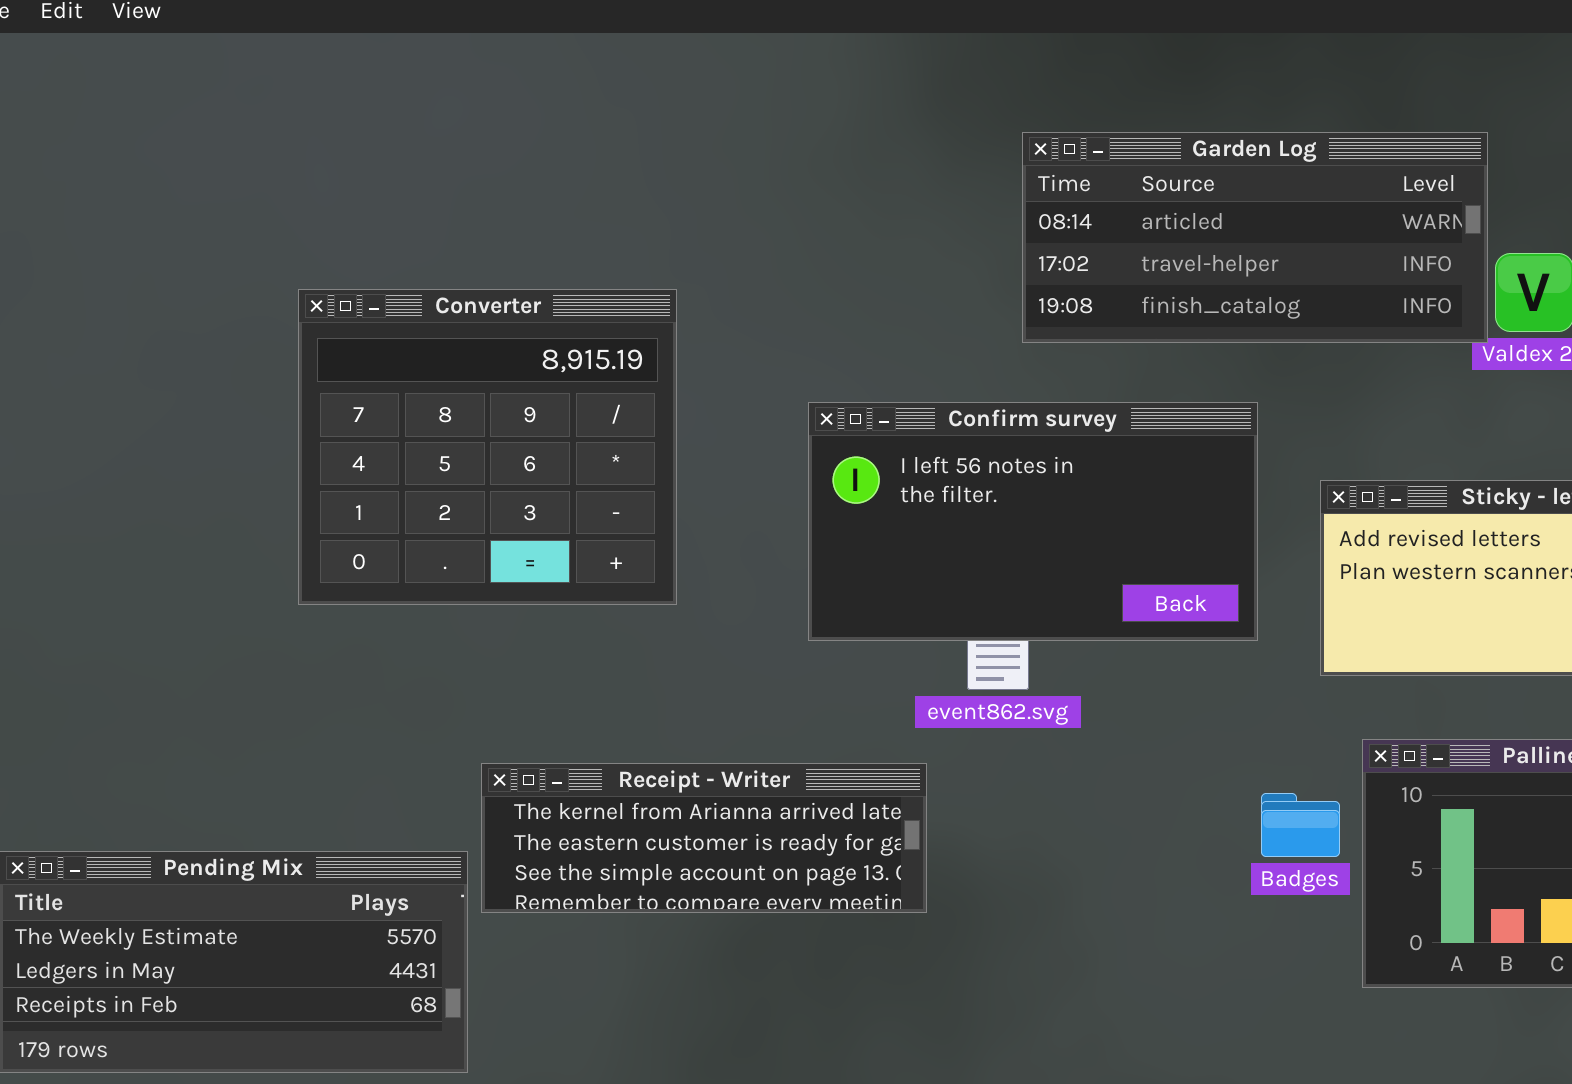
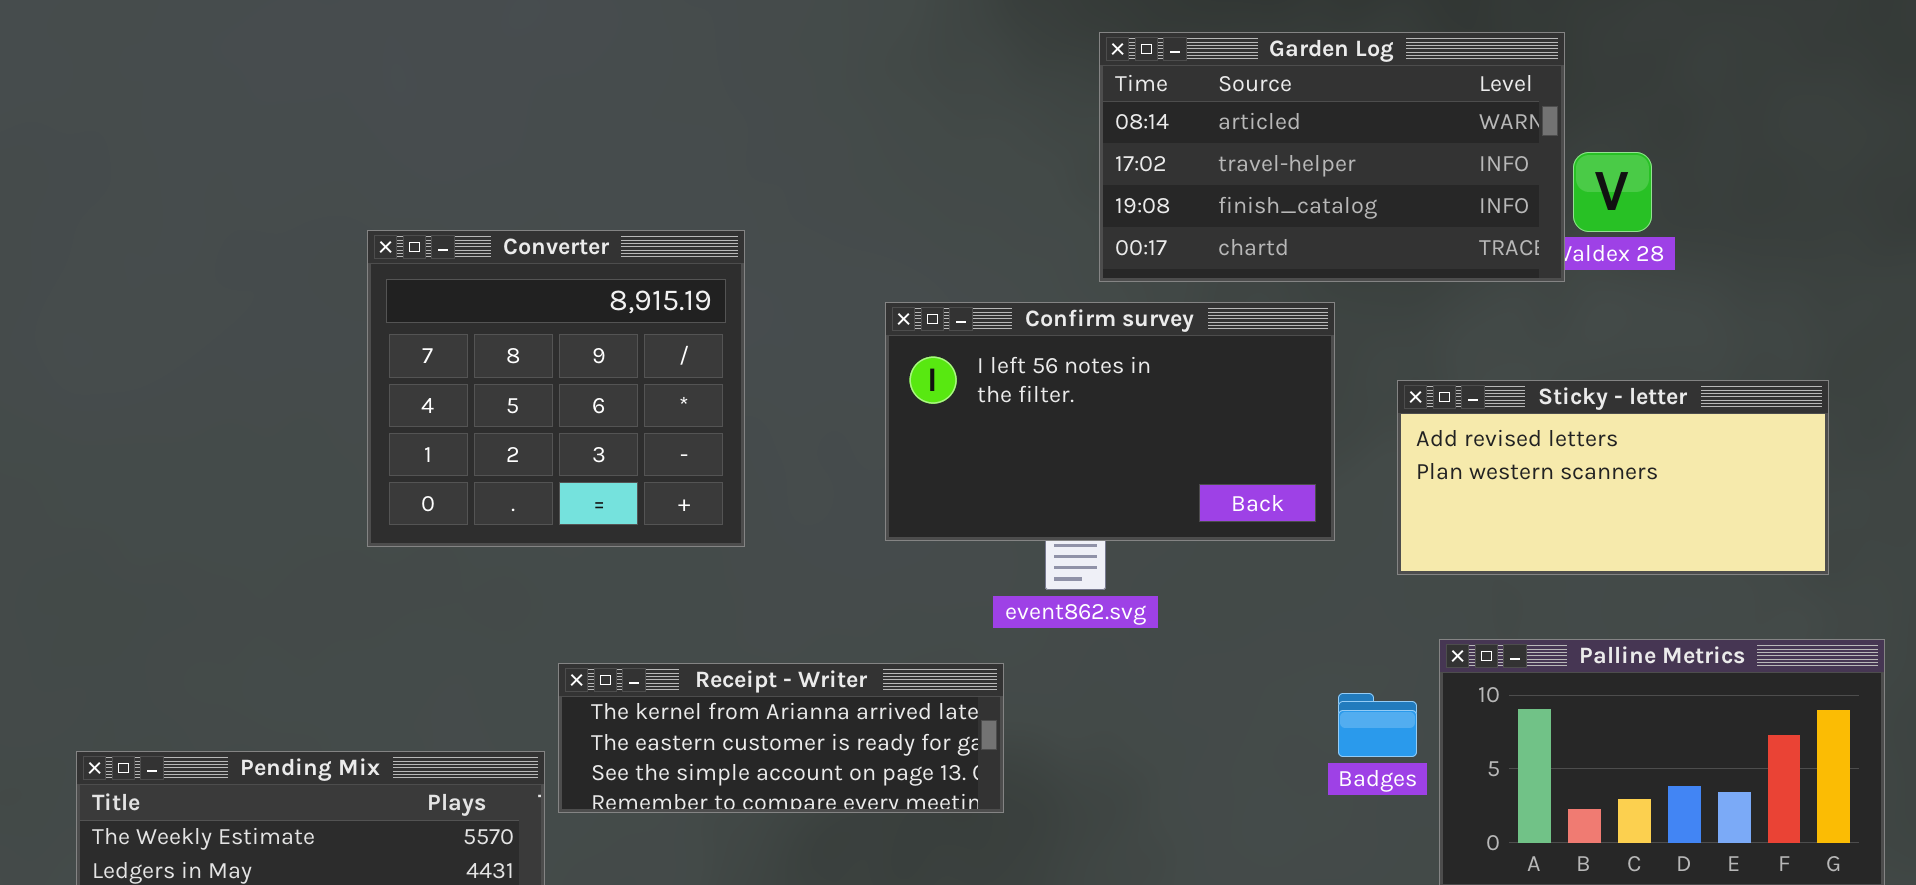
Garden Log: [1022,132,1488,343] -> [1099,32,1565,282], resized
Converter: [298,289,677,605] -> [367,230,745,547], moved

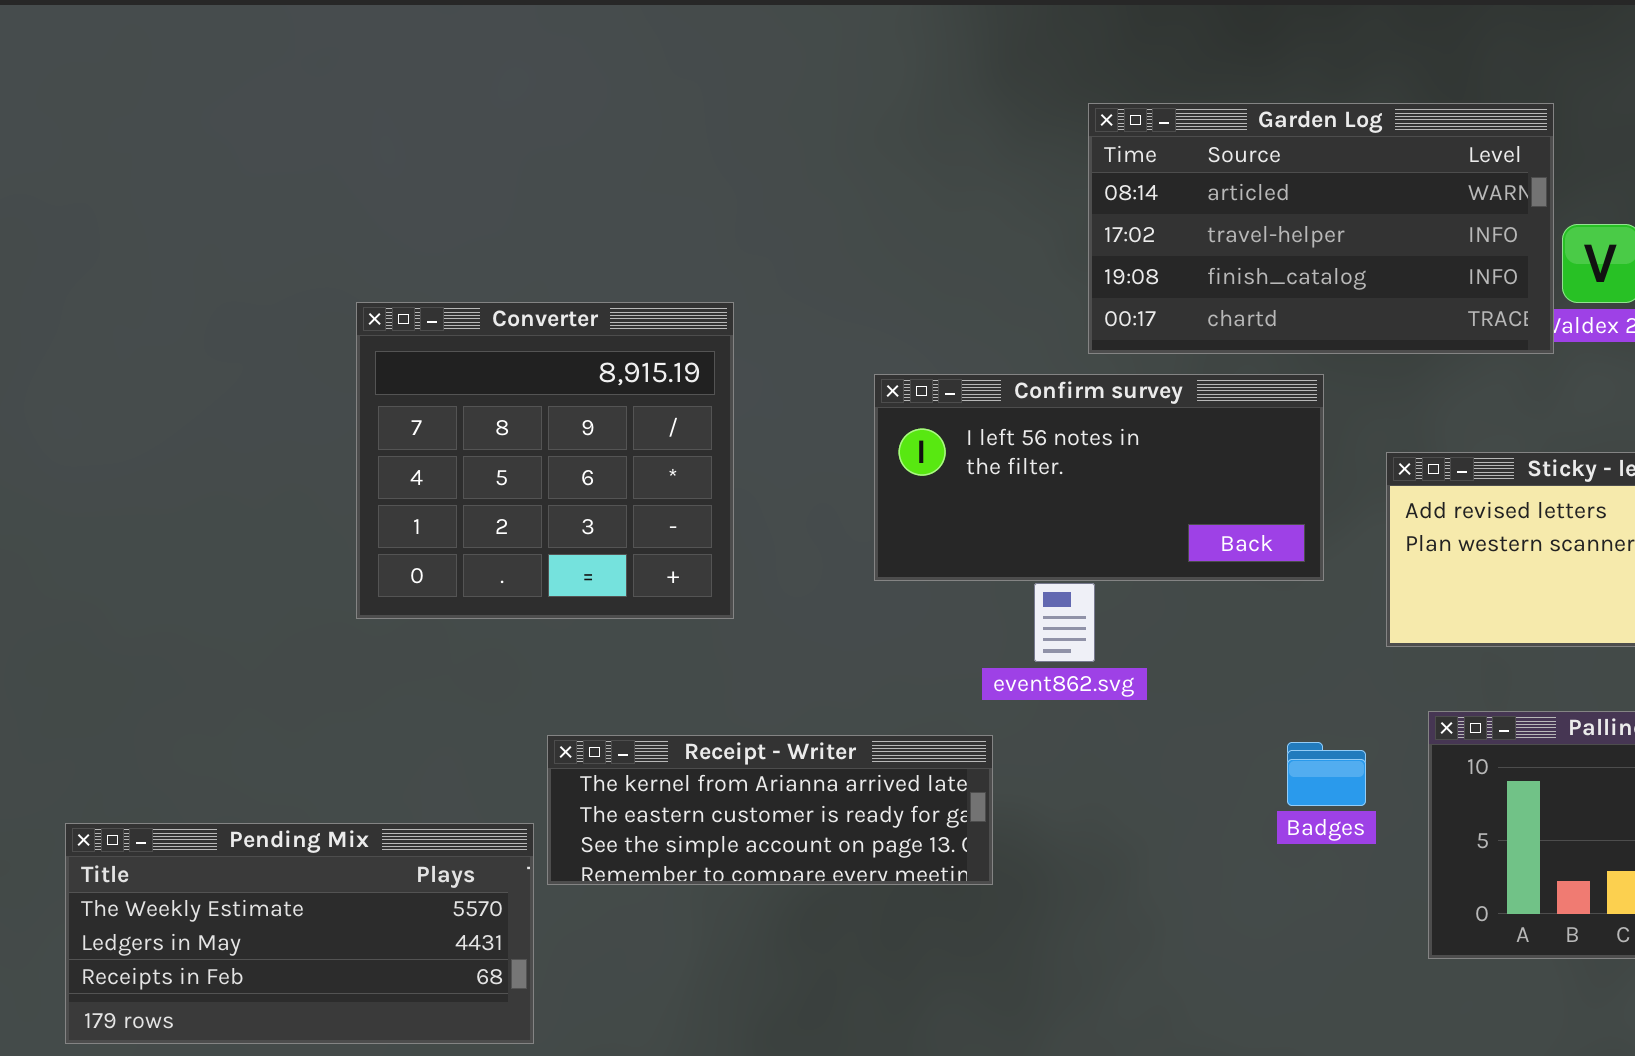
Confirm survey: [885,302,1335,541] -> [874,374,1324,581], resized
Badges: [1338,693,1417,757] -> [1287,742,1366,806], moved

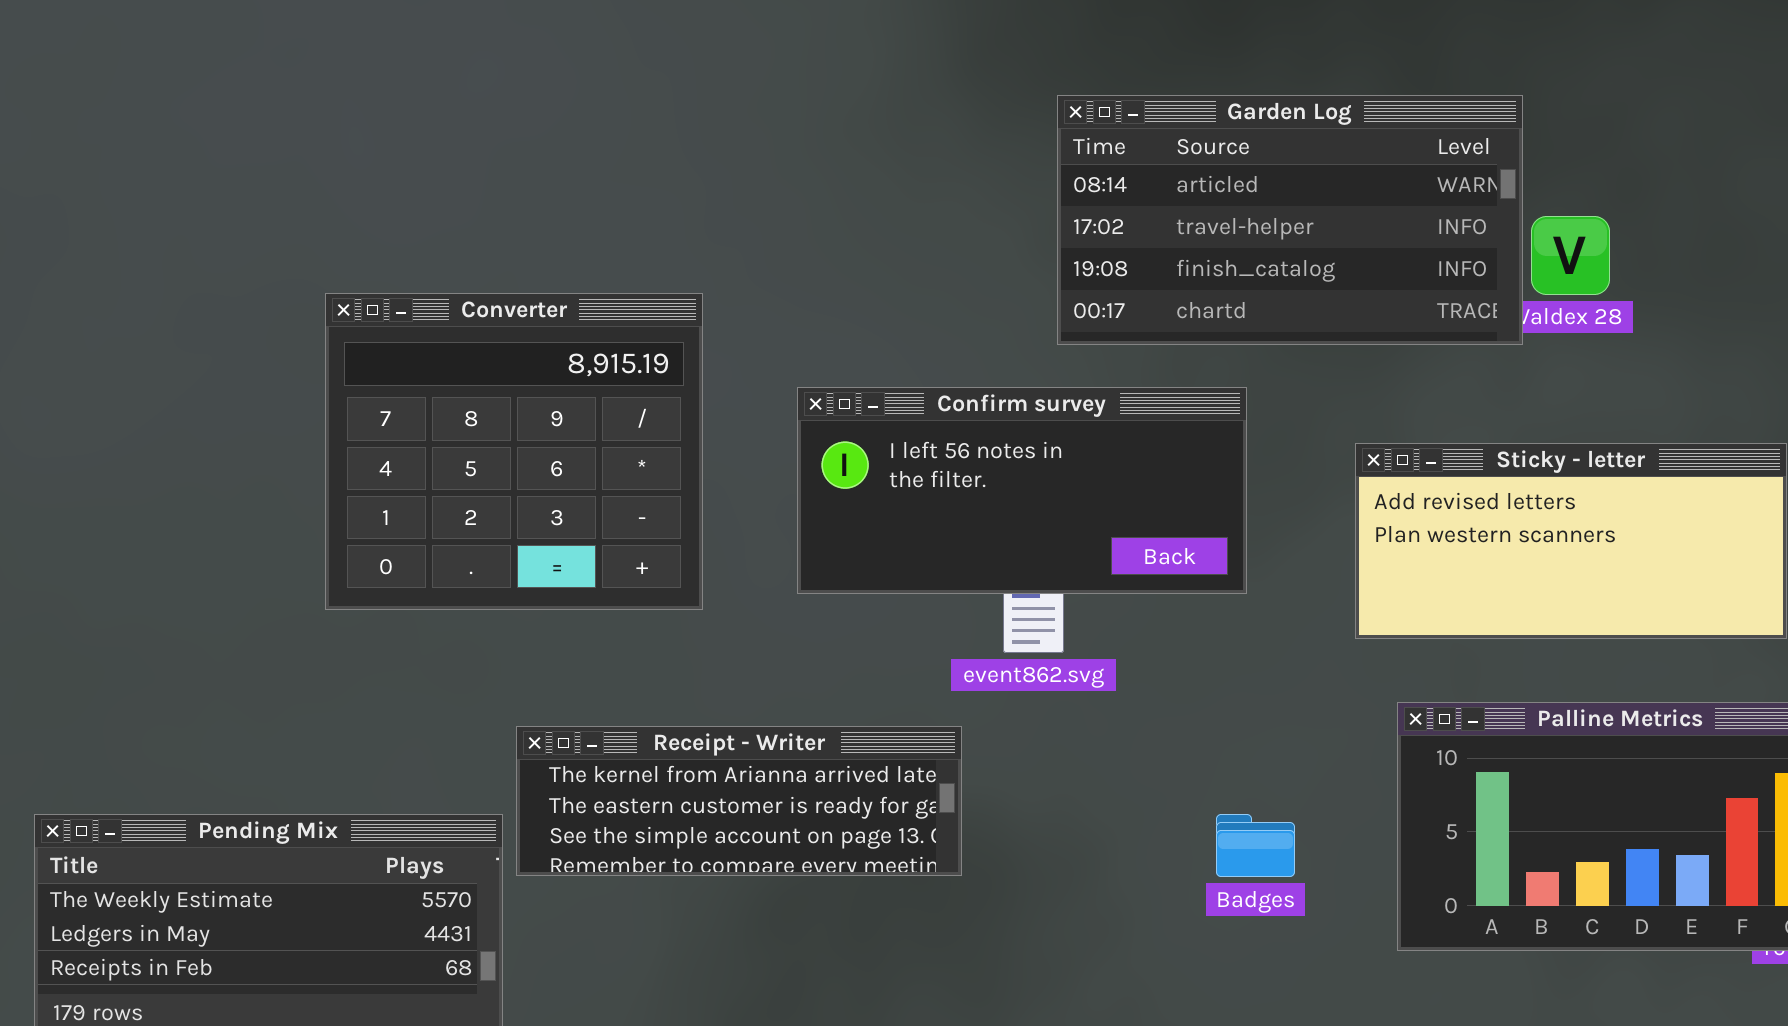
Confirm survey: [874,374,1324,581] -> [797,387,1247,594], moved
Badges: [1287,742,1366,806] -> [1216,814,1295,877], moved

